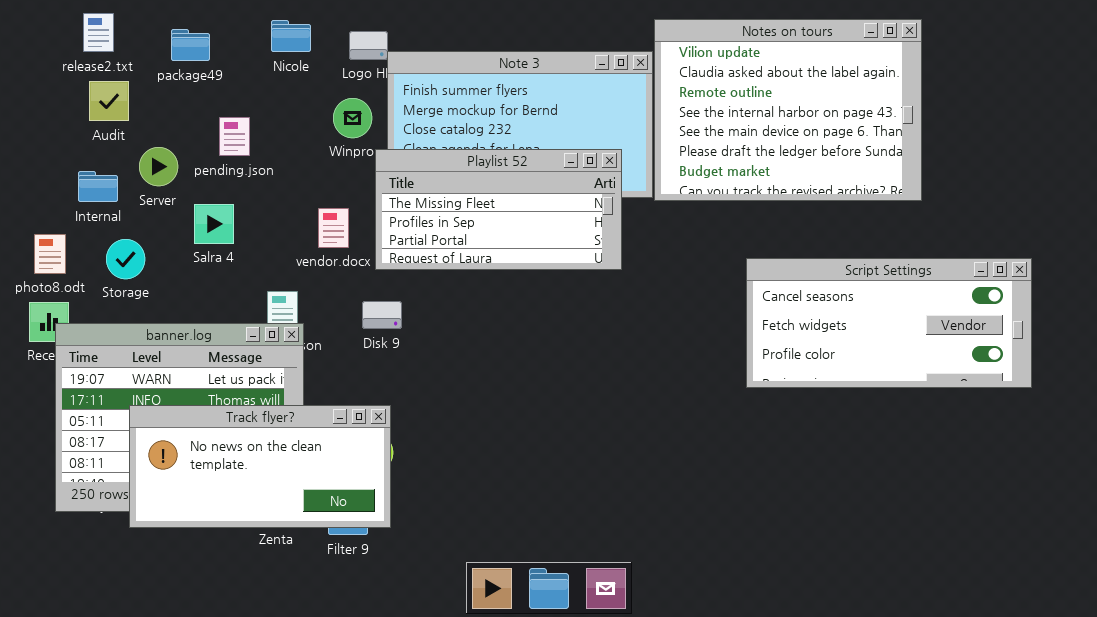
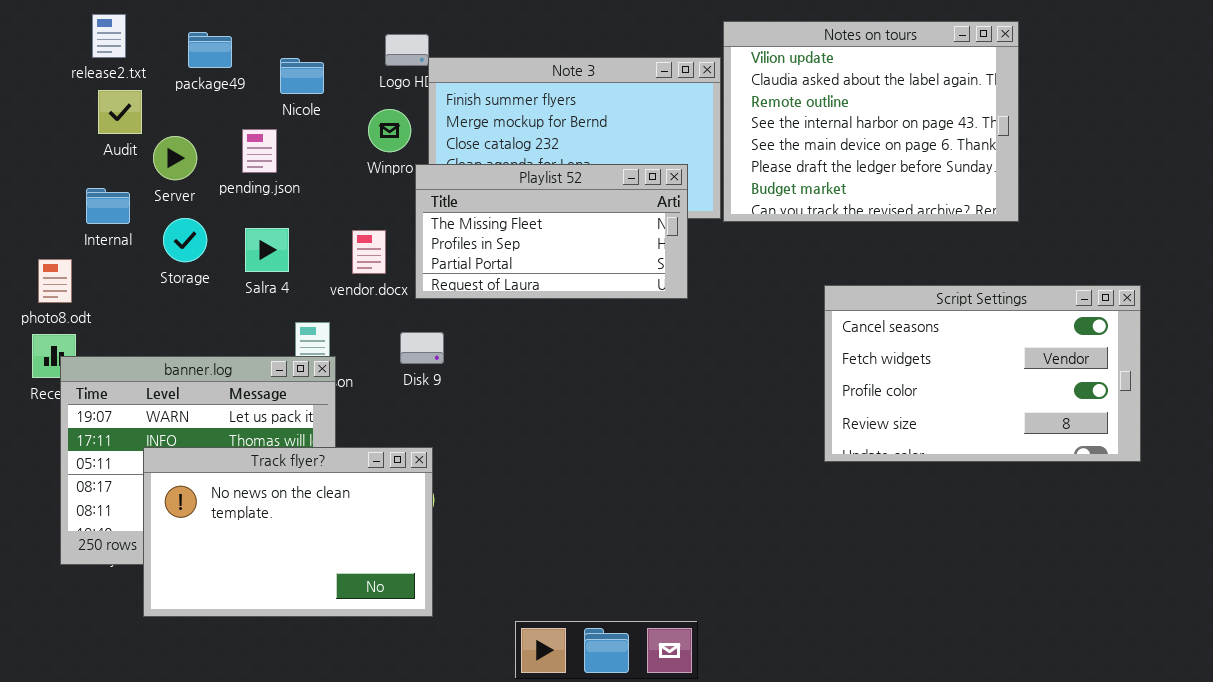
Nicole: [271,20,311,52] -> [280,58,324,94], moved
Server: [139,147,178,186] -> [153,136,197,180], moved
Salra 4: [194,204,234,244] -> [245,228,289,272], moved
Storage: [106,239,145,279] -> [163,218,207,262], moved
Script Settings: [746,258,1032,388] -> [824,285,1141,462], resized
Track flyer?: [129,405,391,528] -> [143,447,433,617], resized

